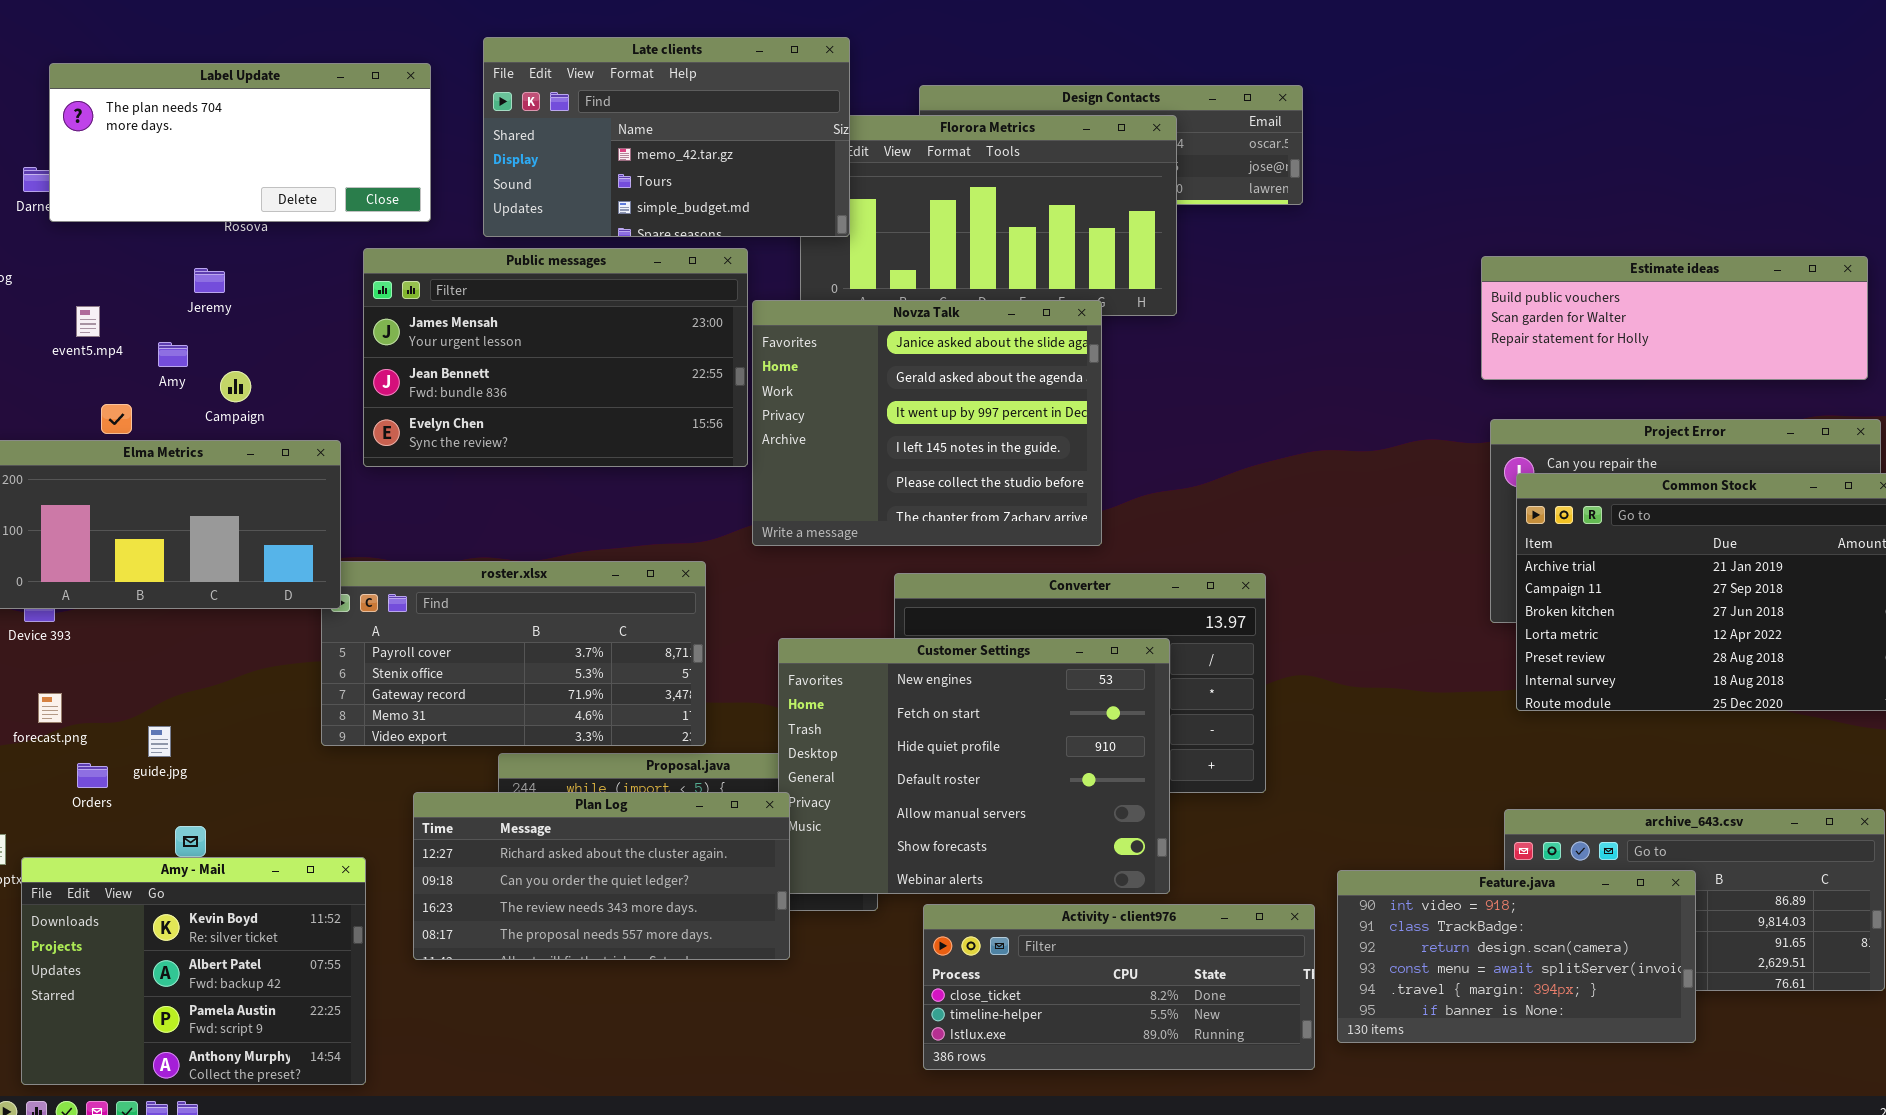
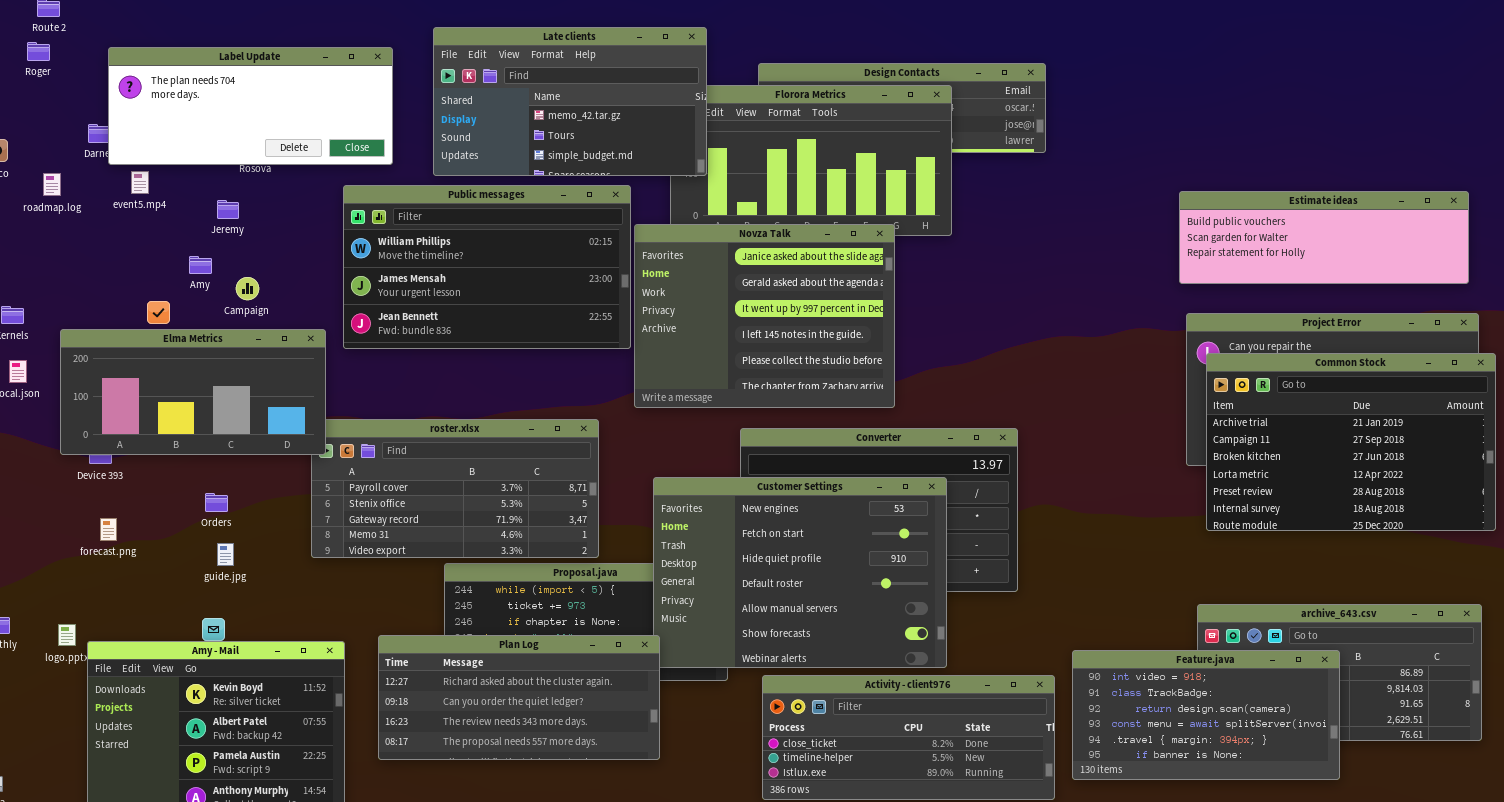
Public messages: [363,248,748,467] -> [343,185,631,349], scrolled up 1 row
event5.mp4: [76,306,100,337] -> [131,171,149,194], moved
guide.jpg: [148,726,171,757] -> [217,543,234,566], moved
Orders: [77,763,108,788] -> [205,493,228,512], moved
Plan Log: [413,792,790,960] -> [378,635,660,760], moved

